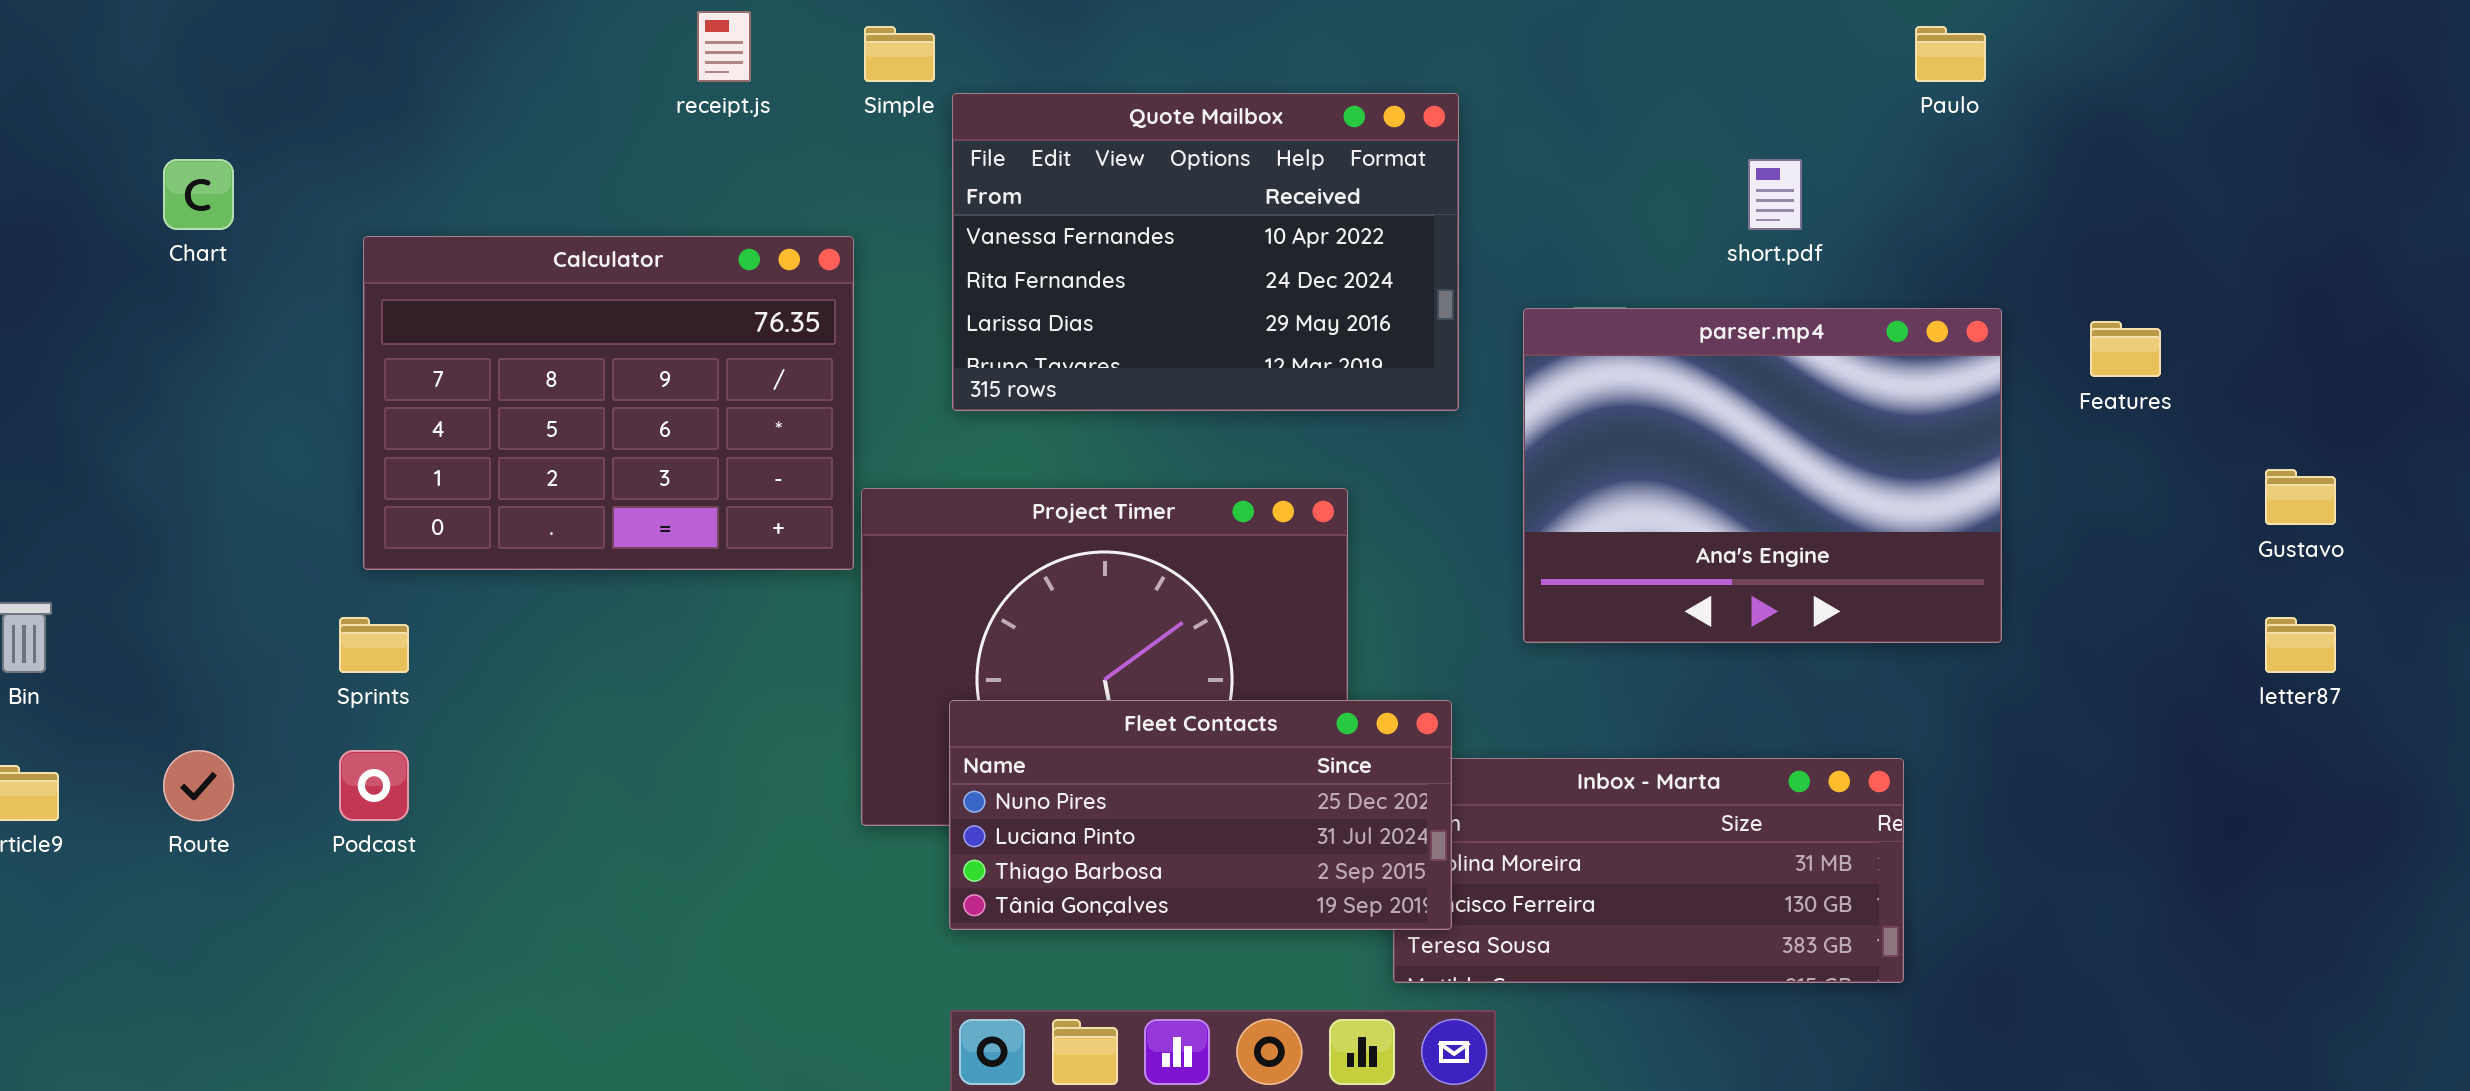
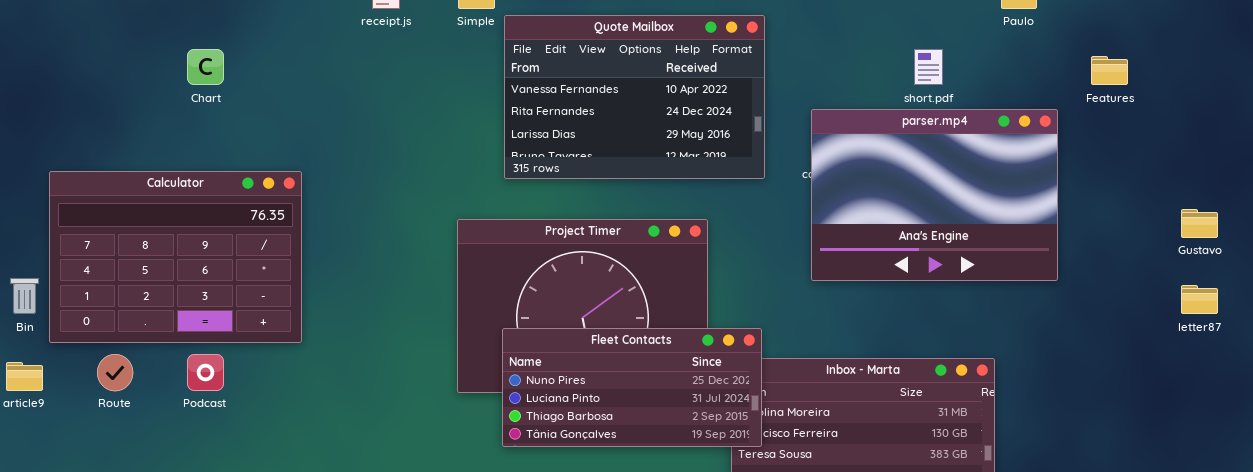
Chart: [163,159,234,230] -> [187,49,224,85], moved
Calculator: [363,236,854,570] -> [49,171,302,343], moved
parser.mp4: [1523,308,2002,643] -> [811,109,1058,281], moved
Features: [2090,321,2161,377] -> [1091,56,1128,85], moved

